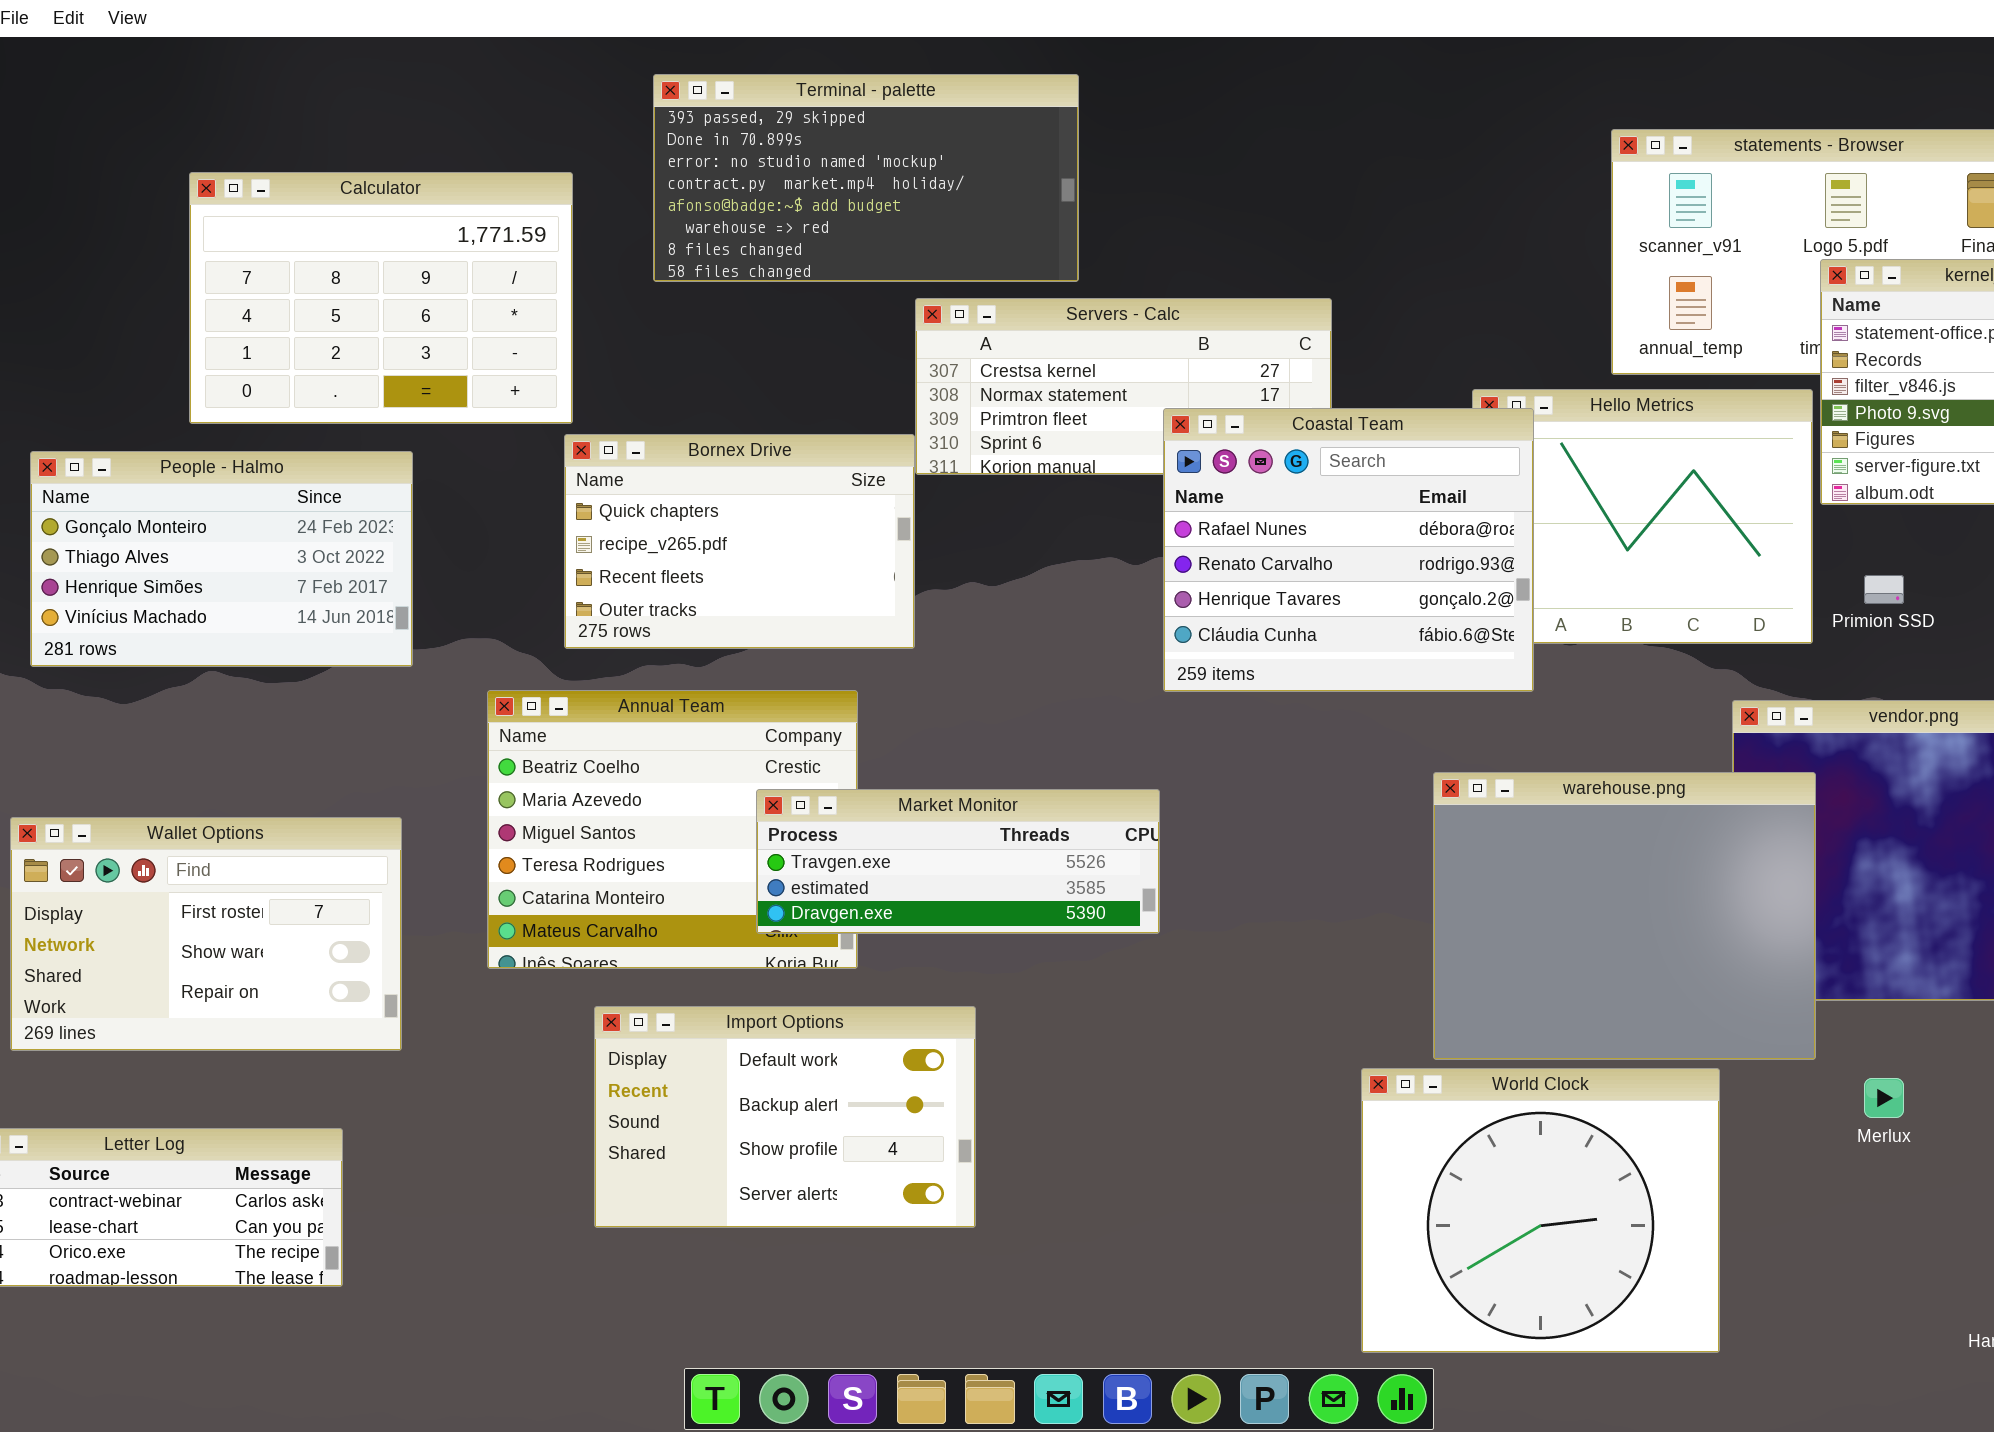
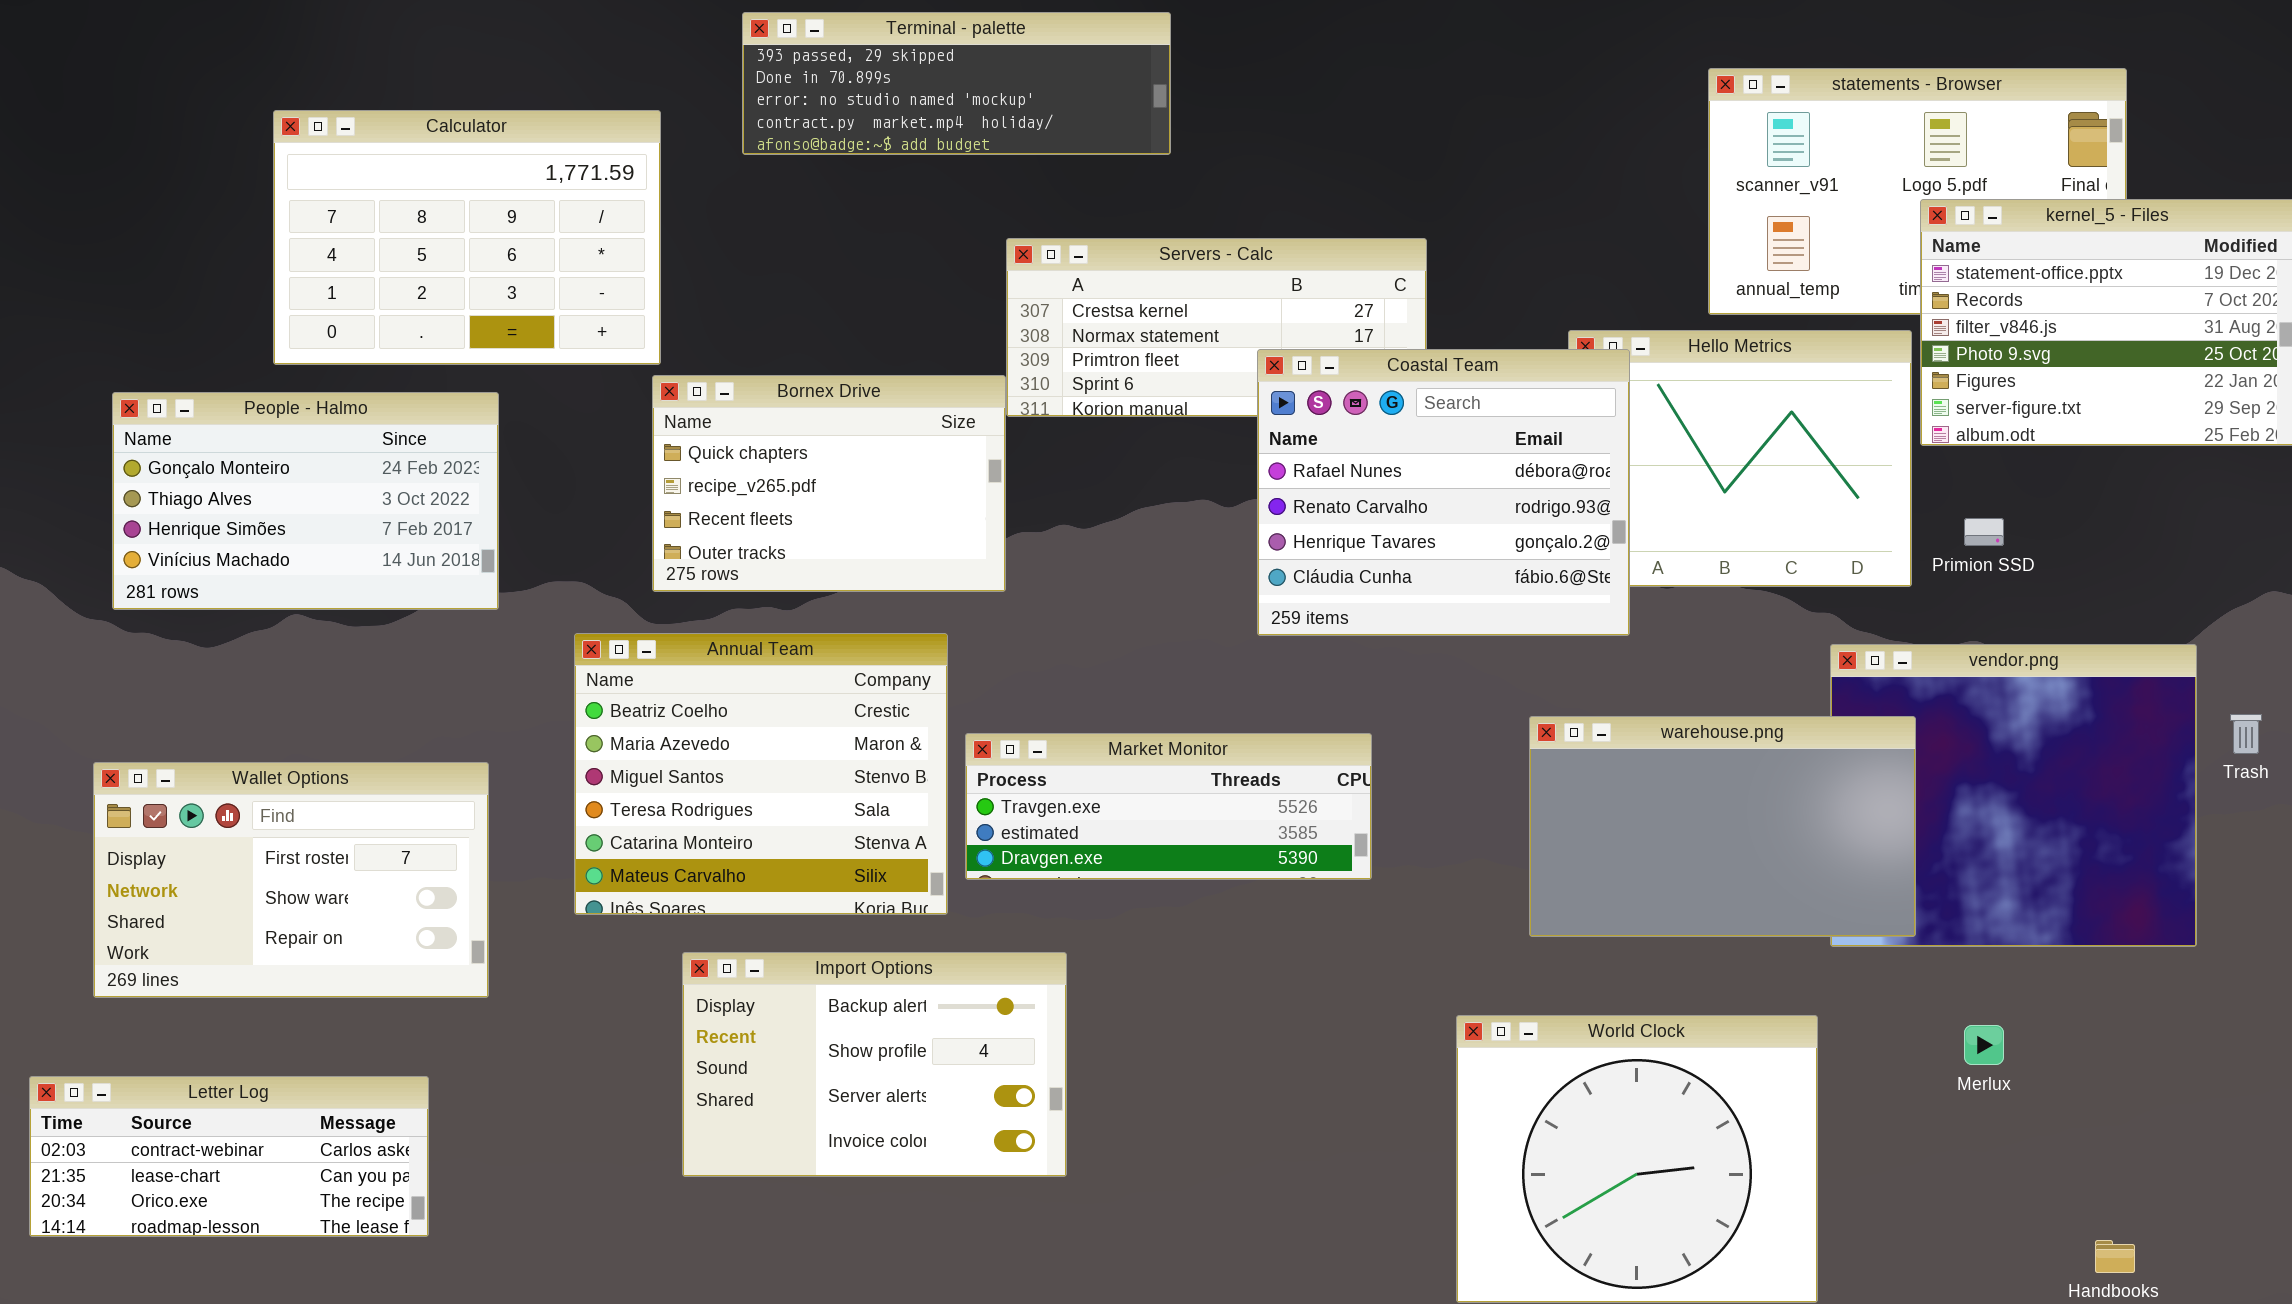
Terminal - palette: [653,74,1079,282] -> [742,12,1171,155], resized
warehouse.png: [1433,772,1816,1060] -> [1529,716,1916,937], resized
Market Monitor: [756,789,1160,934] -> [965,733,1372,880], moved
Import Options: [594,1006,976,1228] -> [682,952,1067,1177], scrolled down 1 row

